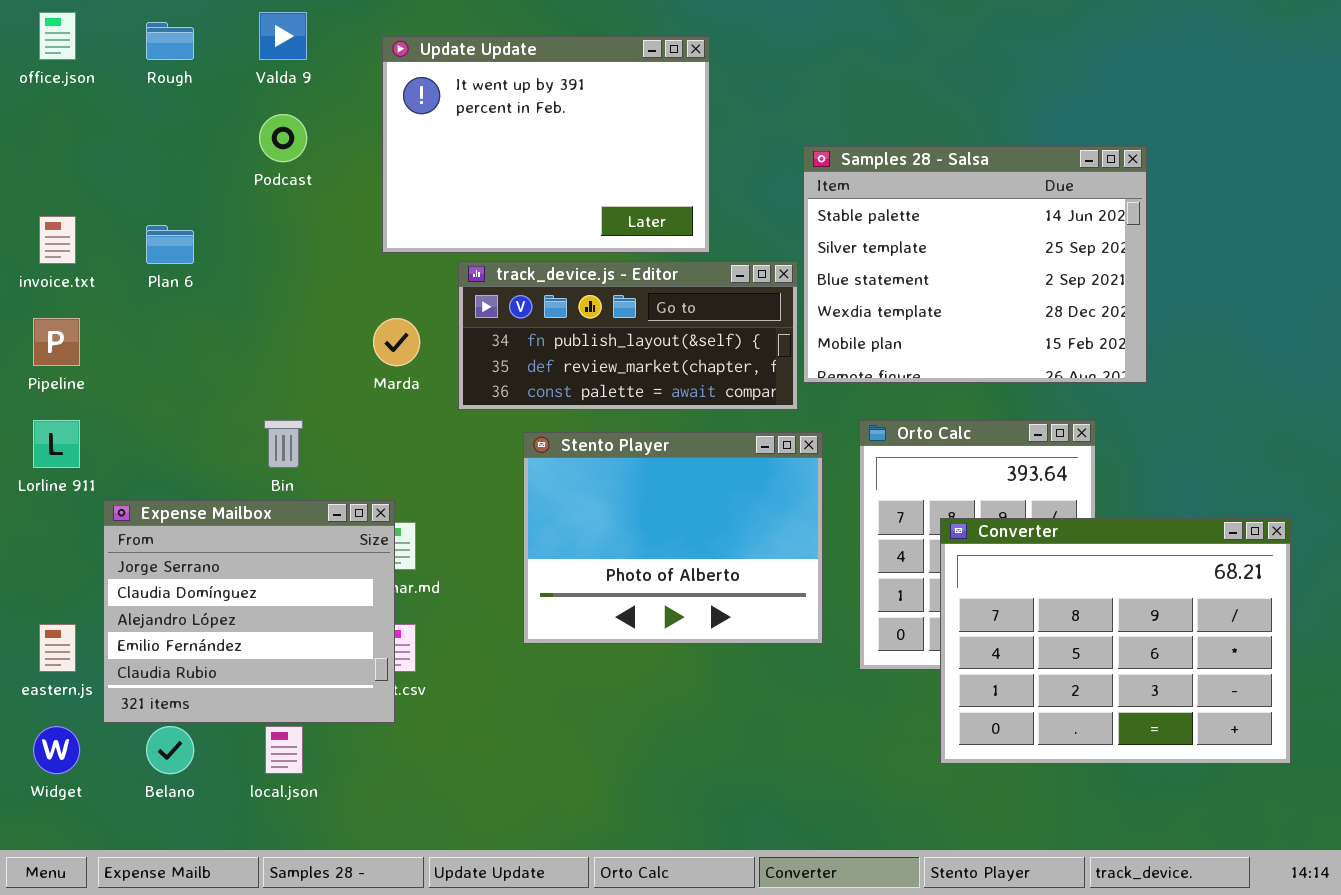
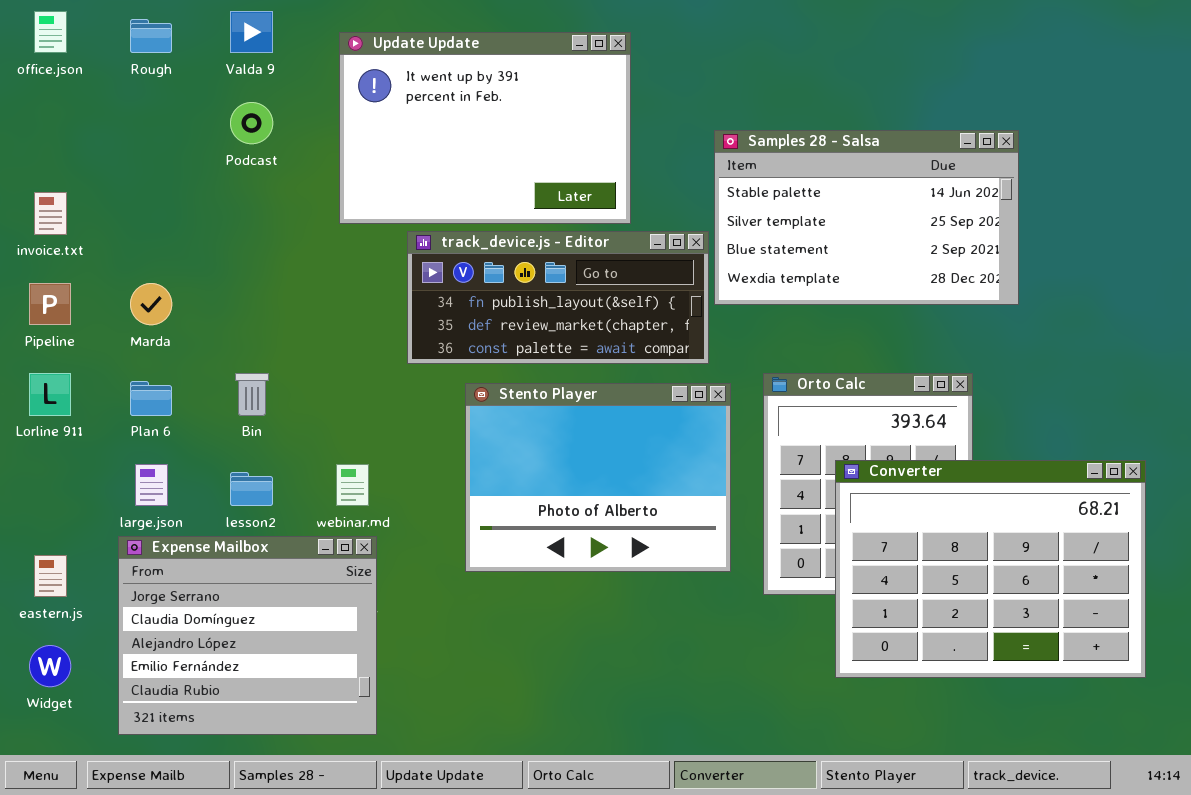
Samples 28 - Salsa: [803,146,1147,383] -> [714,130,1019,305], resized
Plan 6: [146,225,194,264] -> [130,381,172,416], moved
Marda: [373,318,420,366] -> [130,283,172,325], moved
Expense Mailbox: [103,500,395,723] -> [118,536,377,735], moved

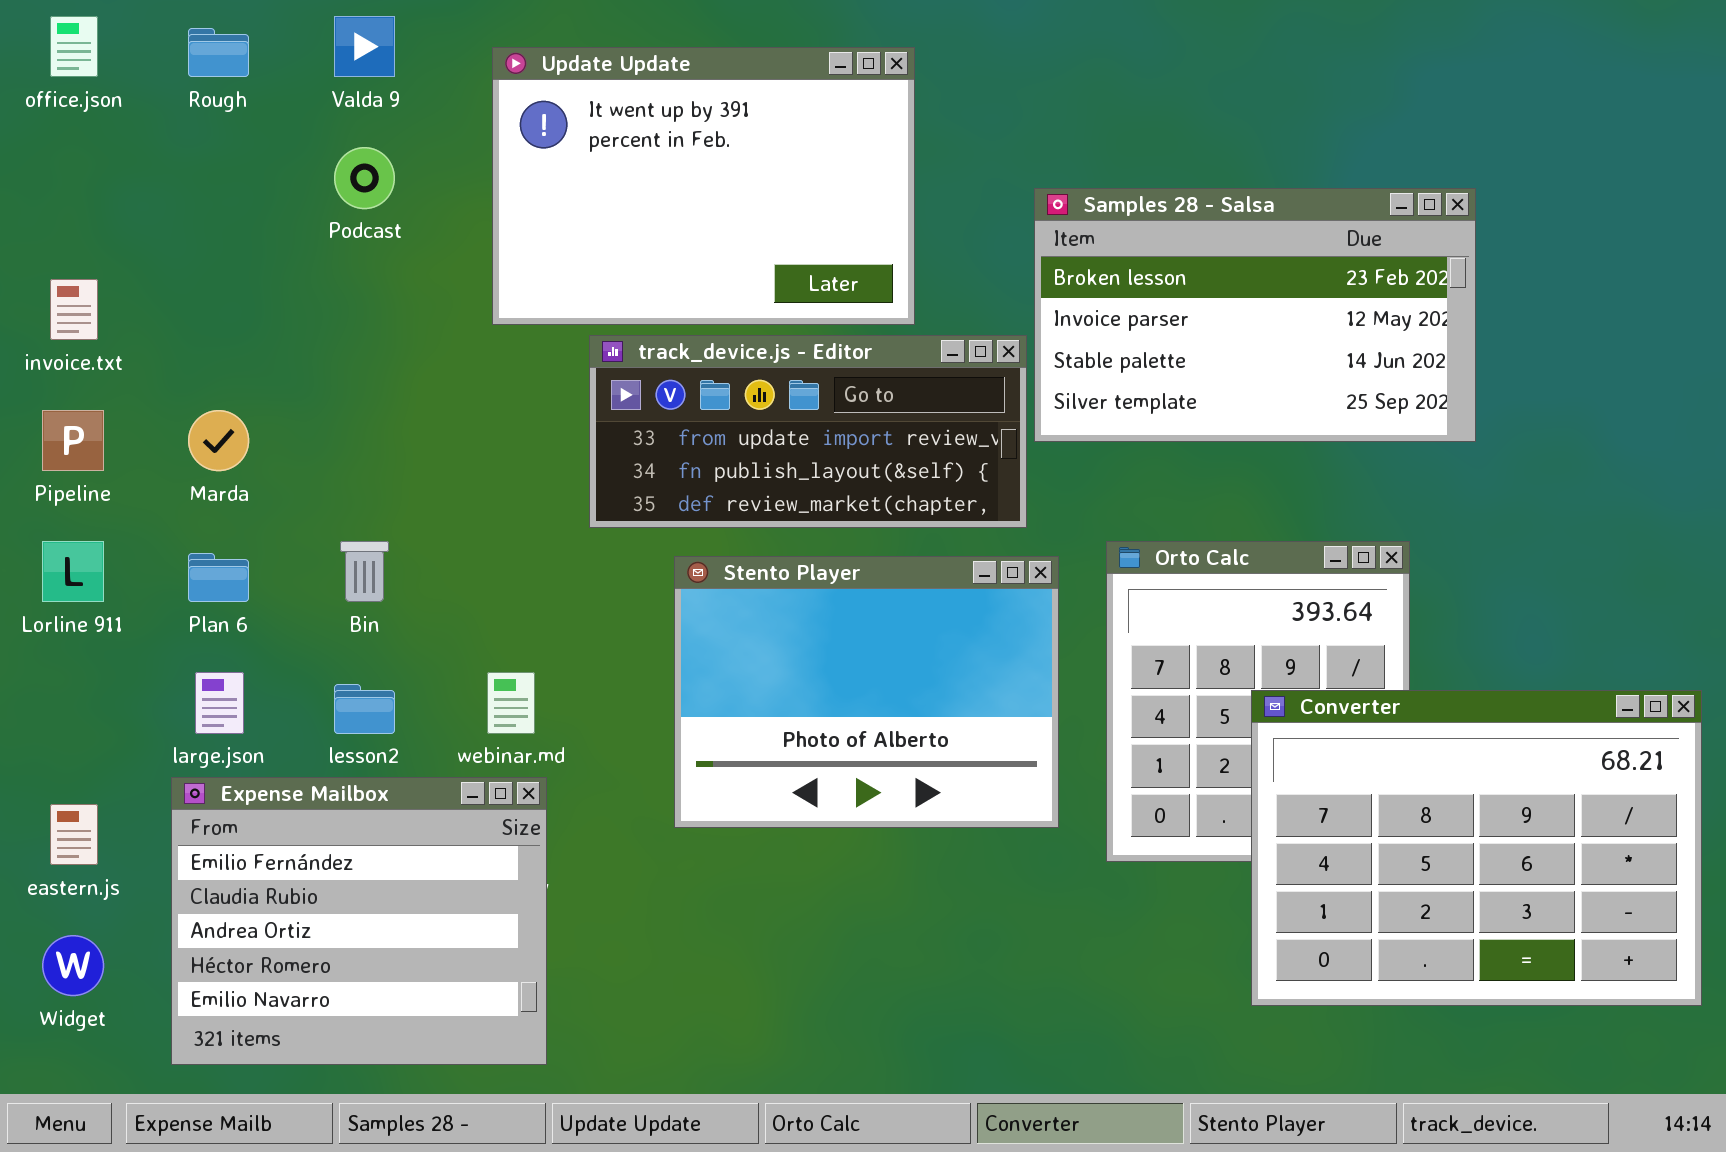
Samples 28 - Salsa: [714,130,1019,305] -> [1034,188,1476,442], scrolled up 2 rows
track_device.js - Editor: [407,231,709,364] -> [589,335,1027,528], scrolled up 1 row
Converter: [835,460,1146,678] -> [1251,690,1702,1006], moved
Expense Mailbox: [118,536,377,735] -> [171,777,547,1065], scrolled down 3 rows

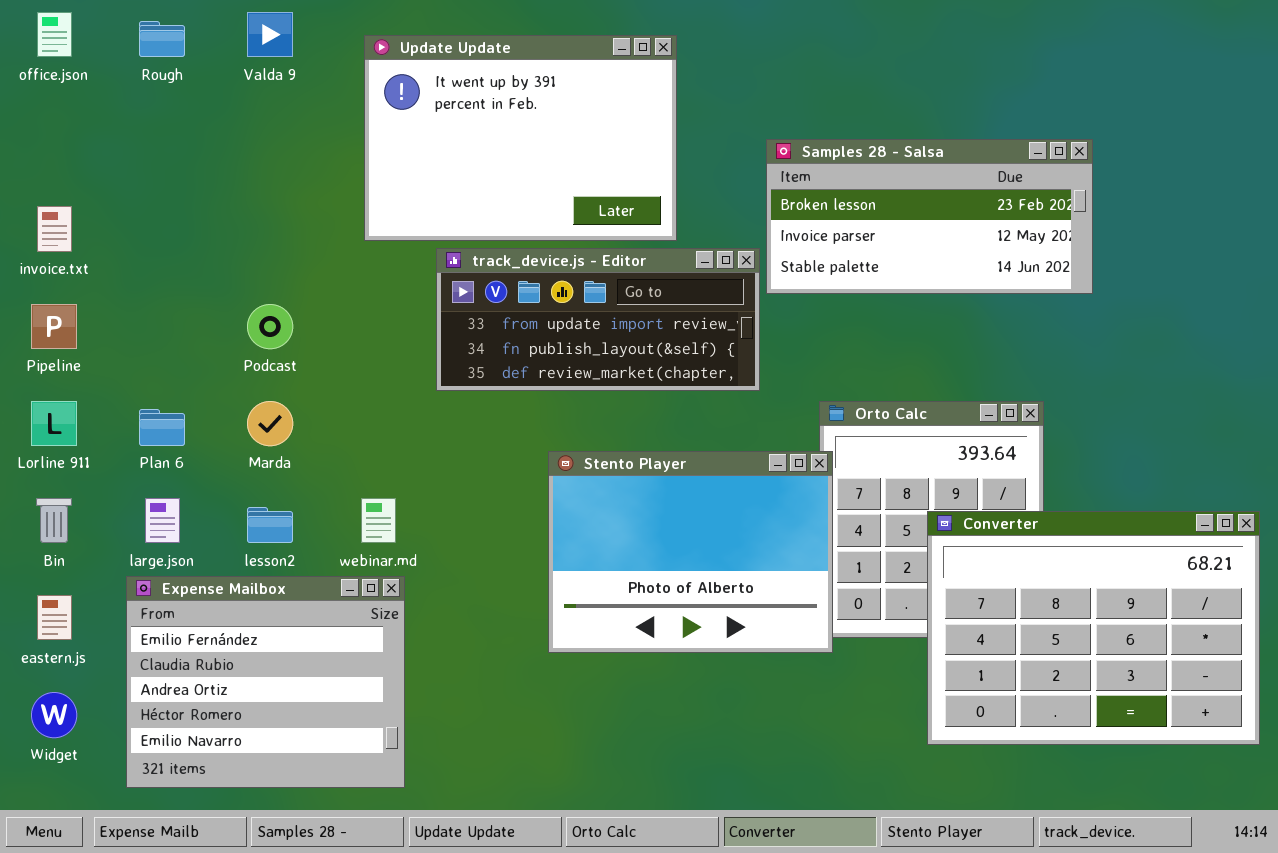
Podcast: [334,147,395,209] -> [247,304,293,349], moved
Samples 28 - Salsa: [1034,188,1476,442] -> [766,139,1093,294], resized
Marda: [188,410,249,471] -> [247,401,293,446], moved
Bin: [340,541,389,602] -> [36,498,72,543], moved
Stento Player: [674,556,1059,828] -> [548,451,833,653], moved

